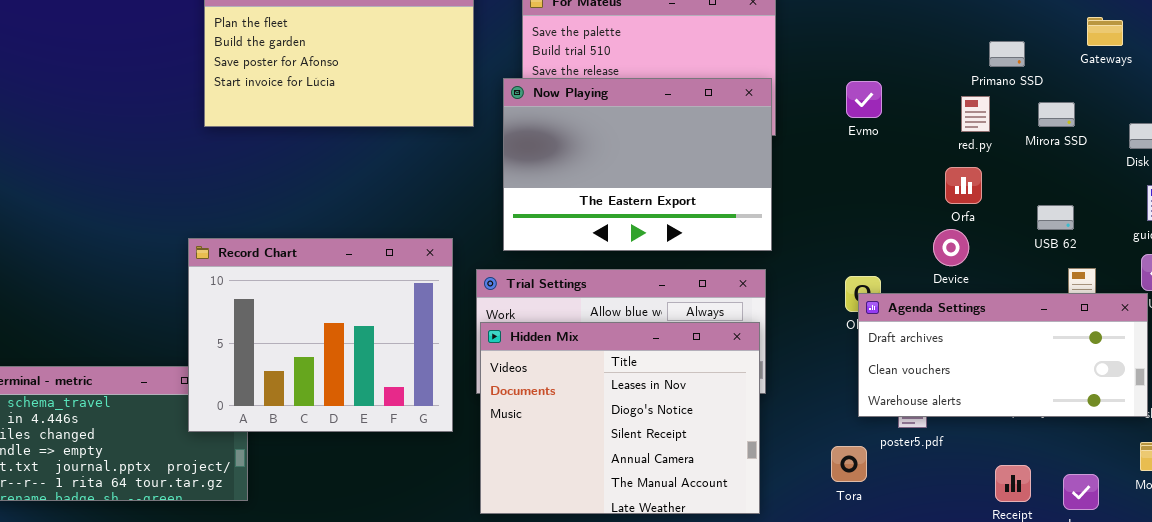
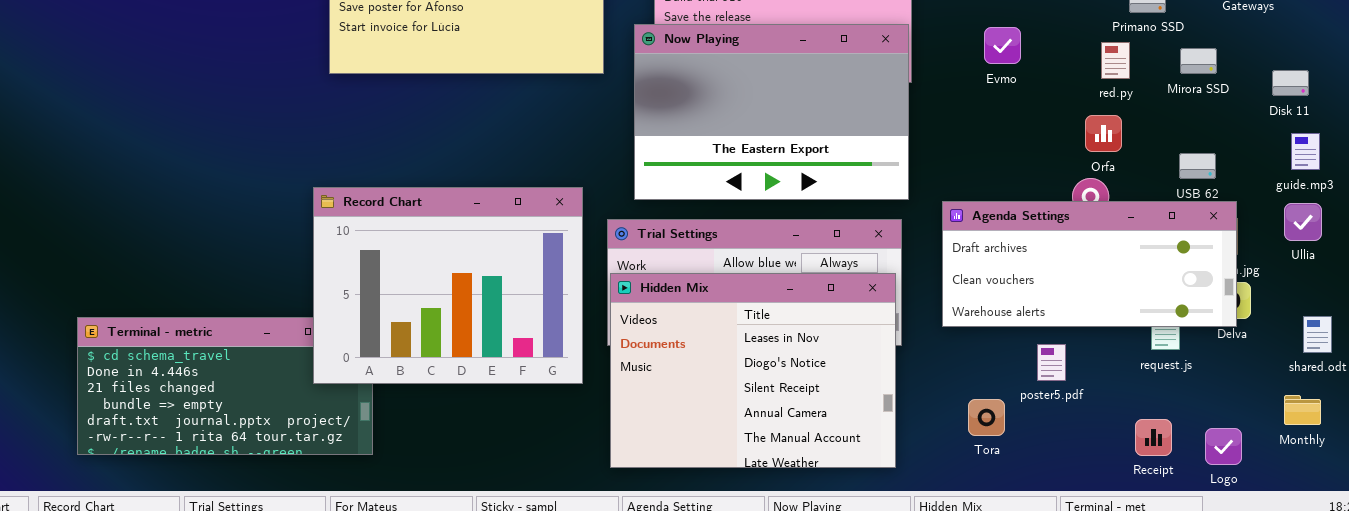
Agenda Settings: [858,293,1148,417] -> [942,201,1237,327], moved

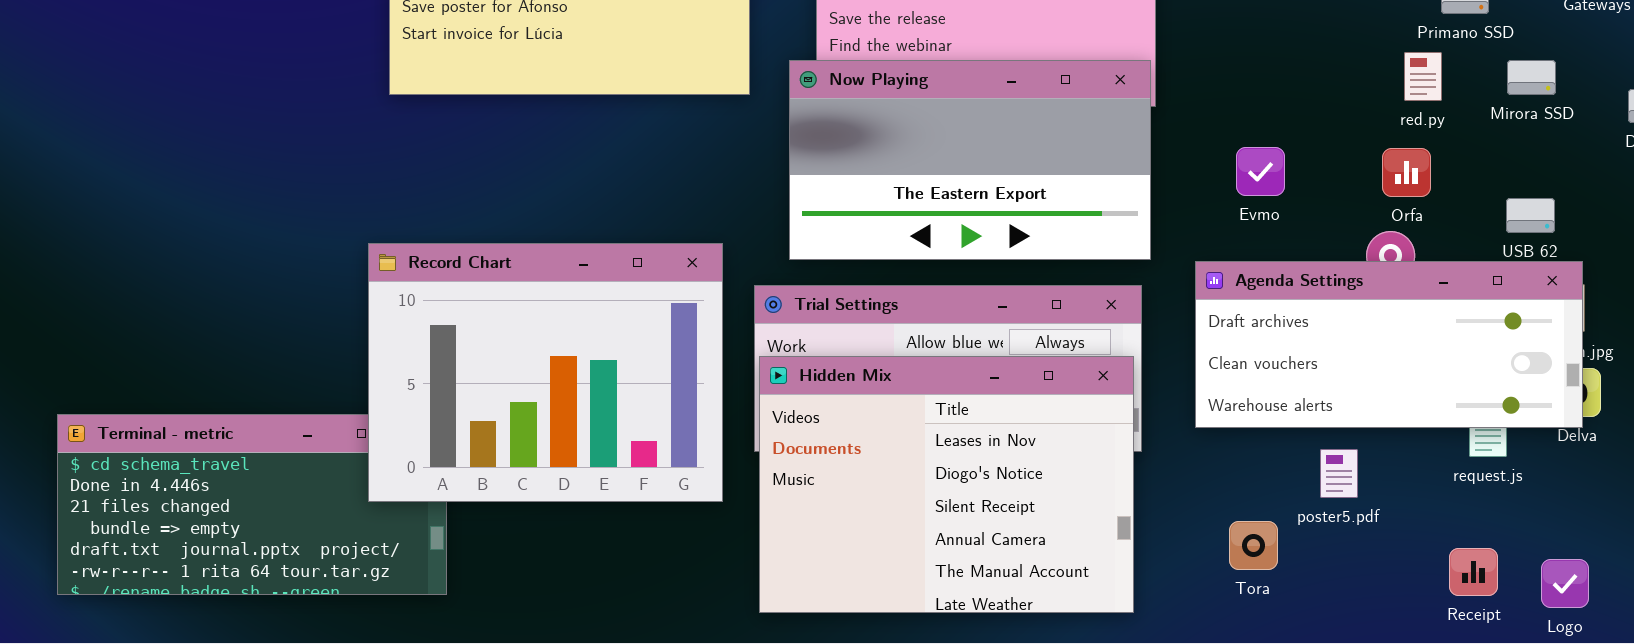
Now Playing: [634,24,909,200] -> [789,60,1151,260], resized
Evmo: [984,27,1021,64] -> [1236,147,1285,196], moved

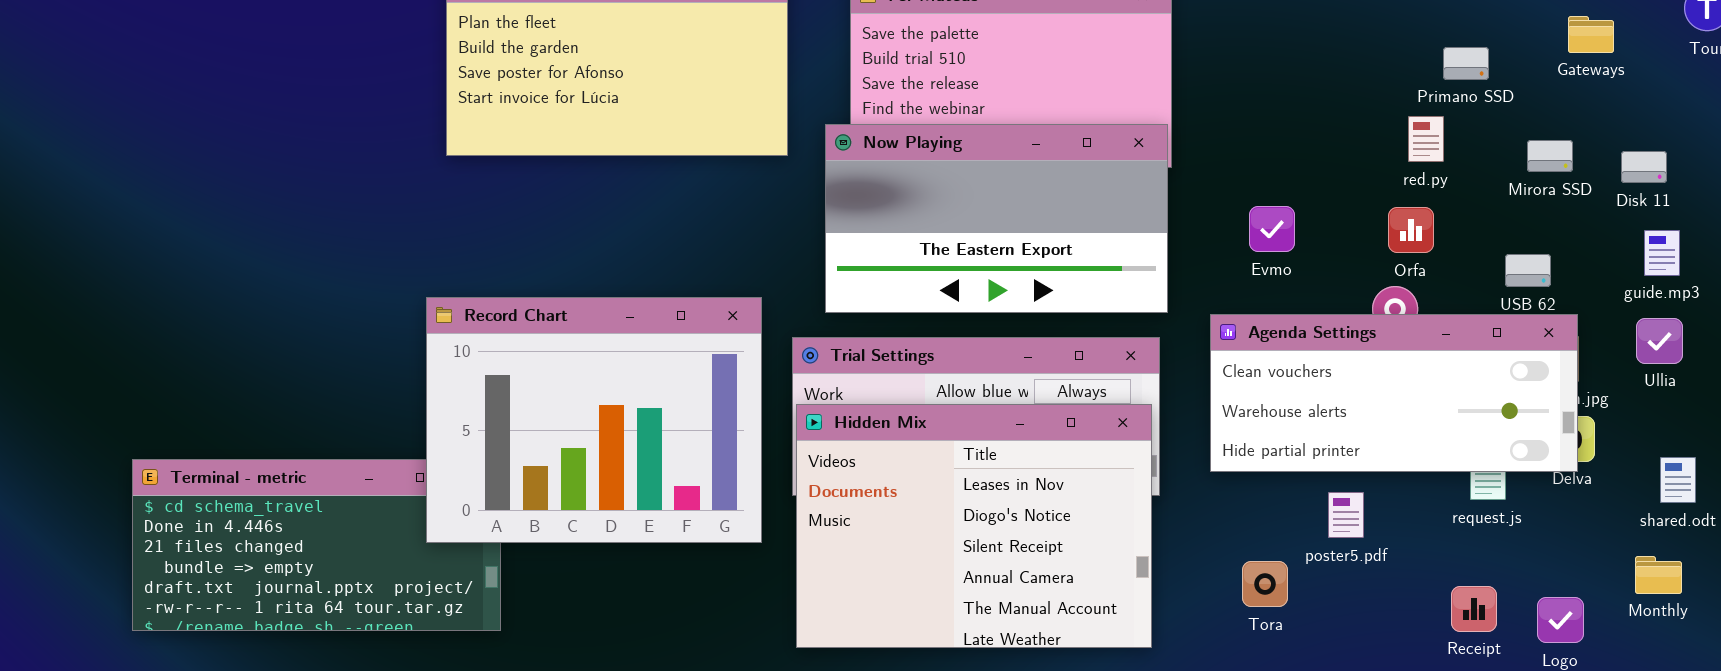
Mirora SSD: [1507,60,1556,95] -> [1527,140,1573,172], moved
Agenda Settings: [1195,261,1583,428] -> [1210,314,1578,472], scrolled down 1 row

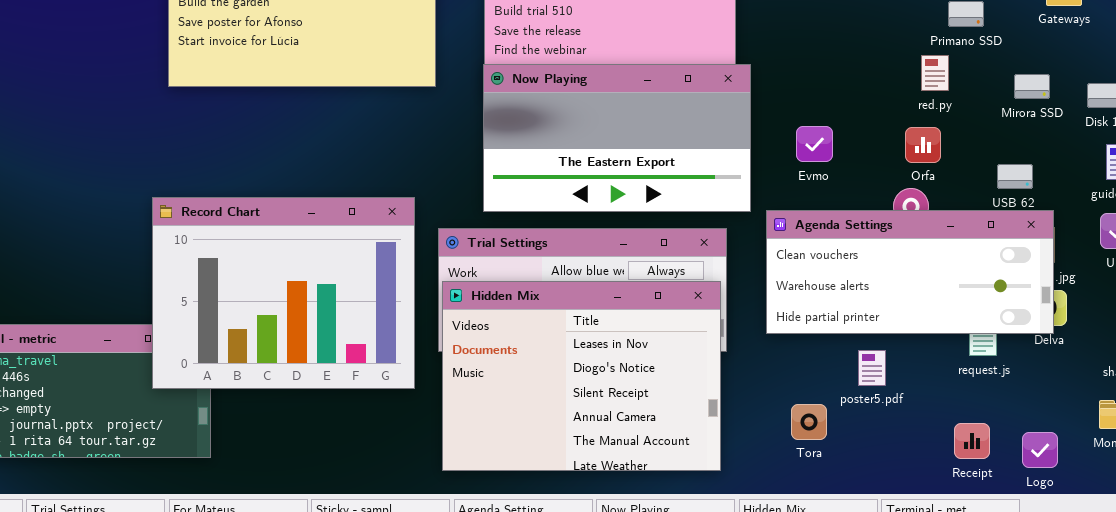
Now Playing: [825,124,1168,313] -> [483,64,751,212], moved

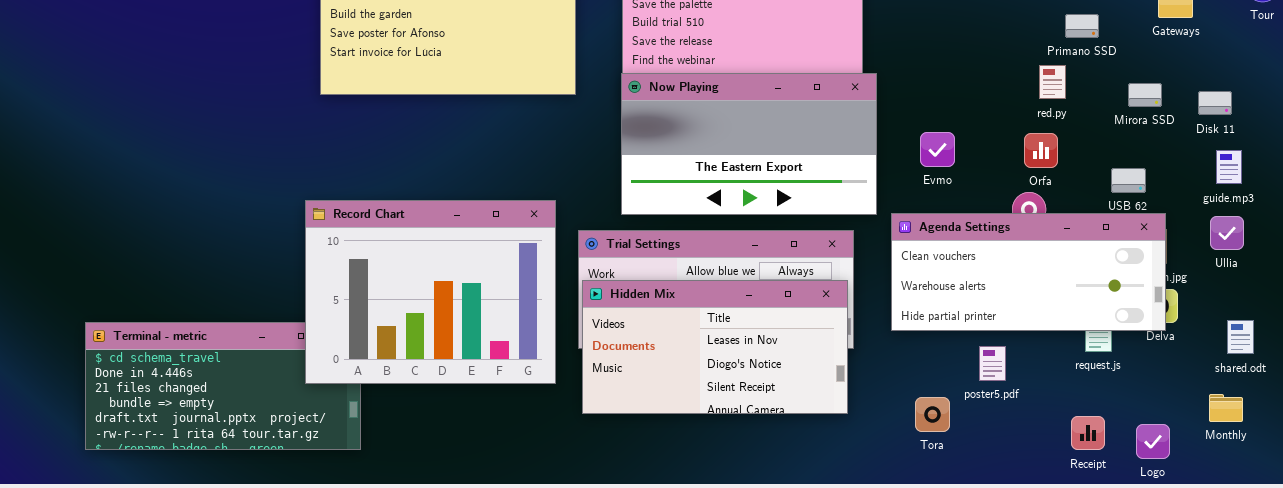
Hidden Mix: [442,281,721,471] -> [582,280,848,414], resized

